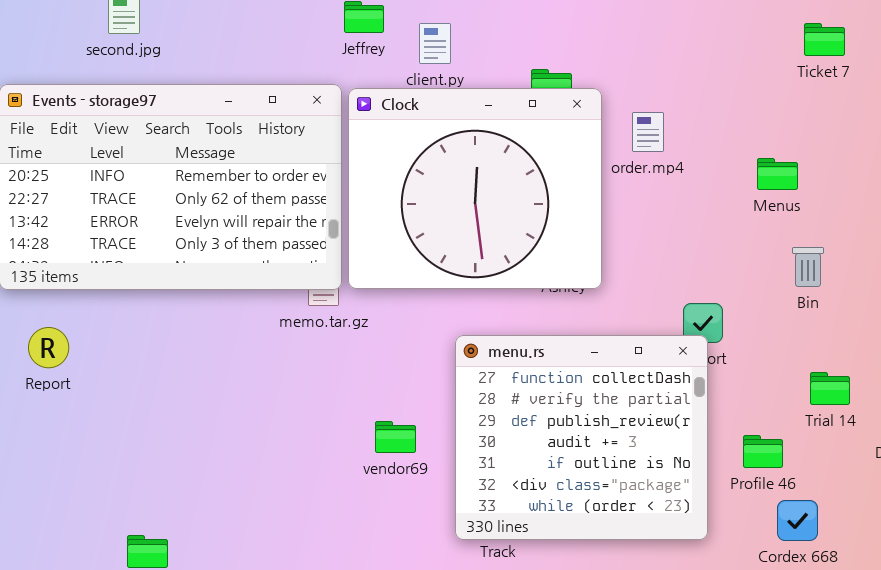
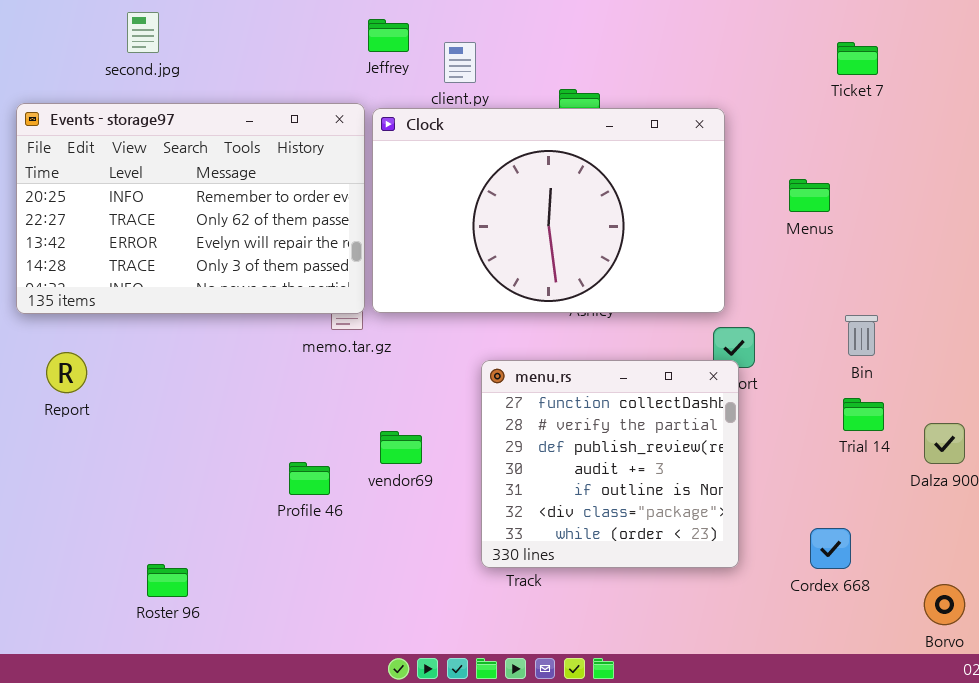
Clock: [348,88,602,289] -> [372,108,725,313], resized
Bin: [792,247,824,287] -> [845,315,878,356], moved
vendor69: [375,421,416,453] -> [380,431,422,464], moved
Profile 46: [743,435,783,468] -> [289,462,330,495], moved

